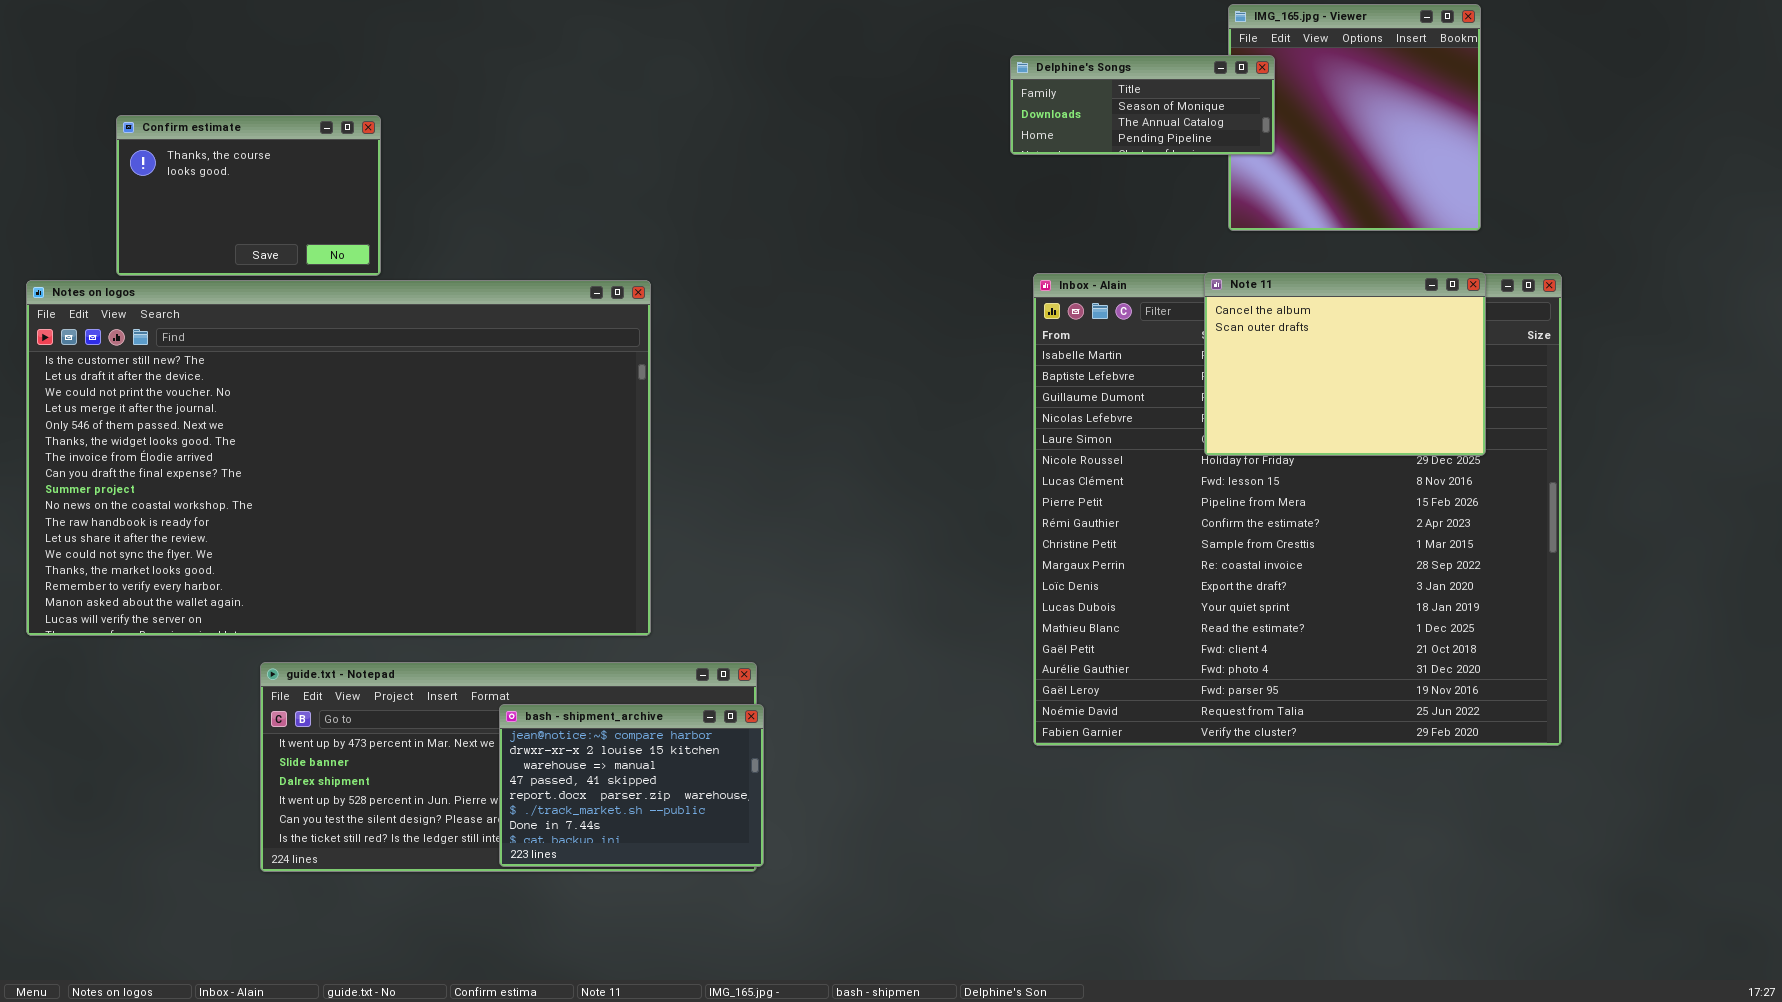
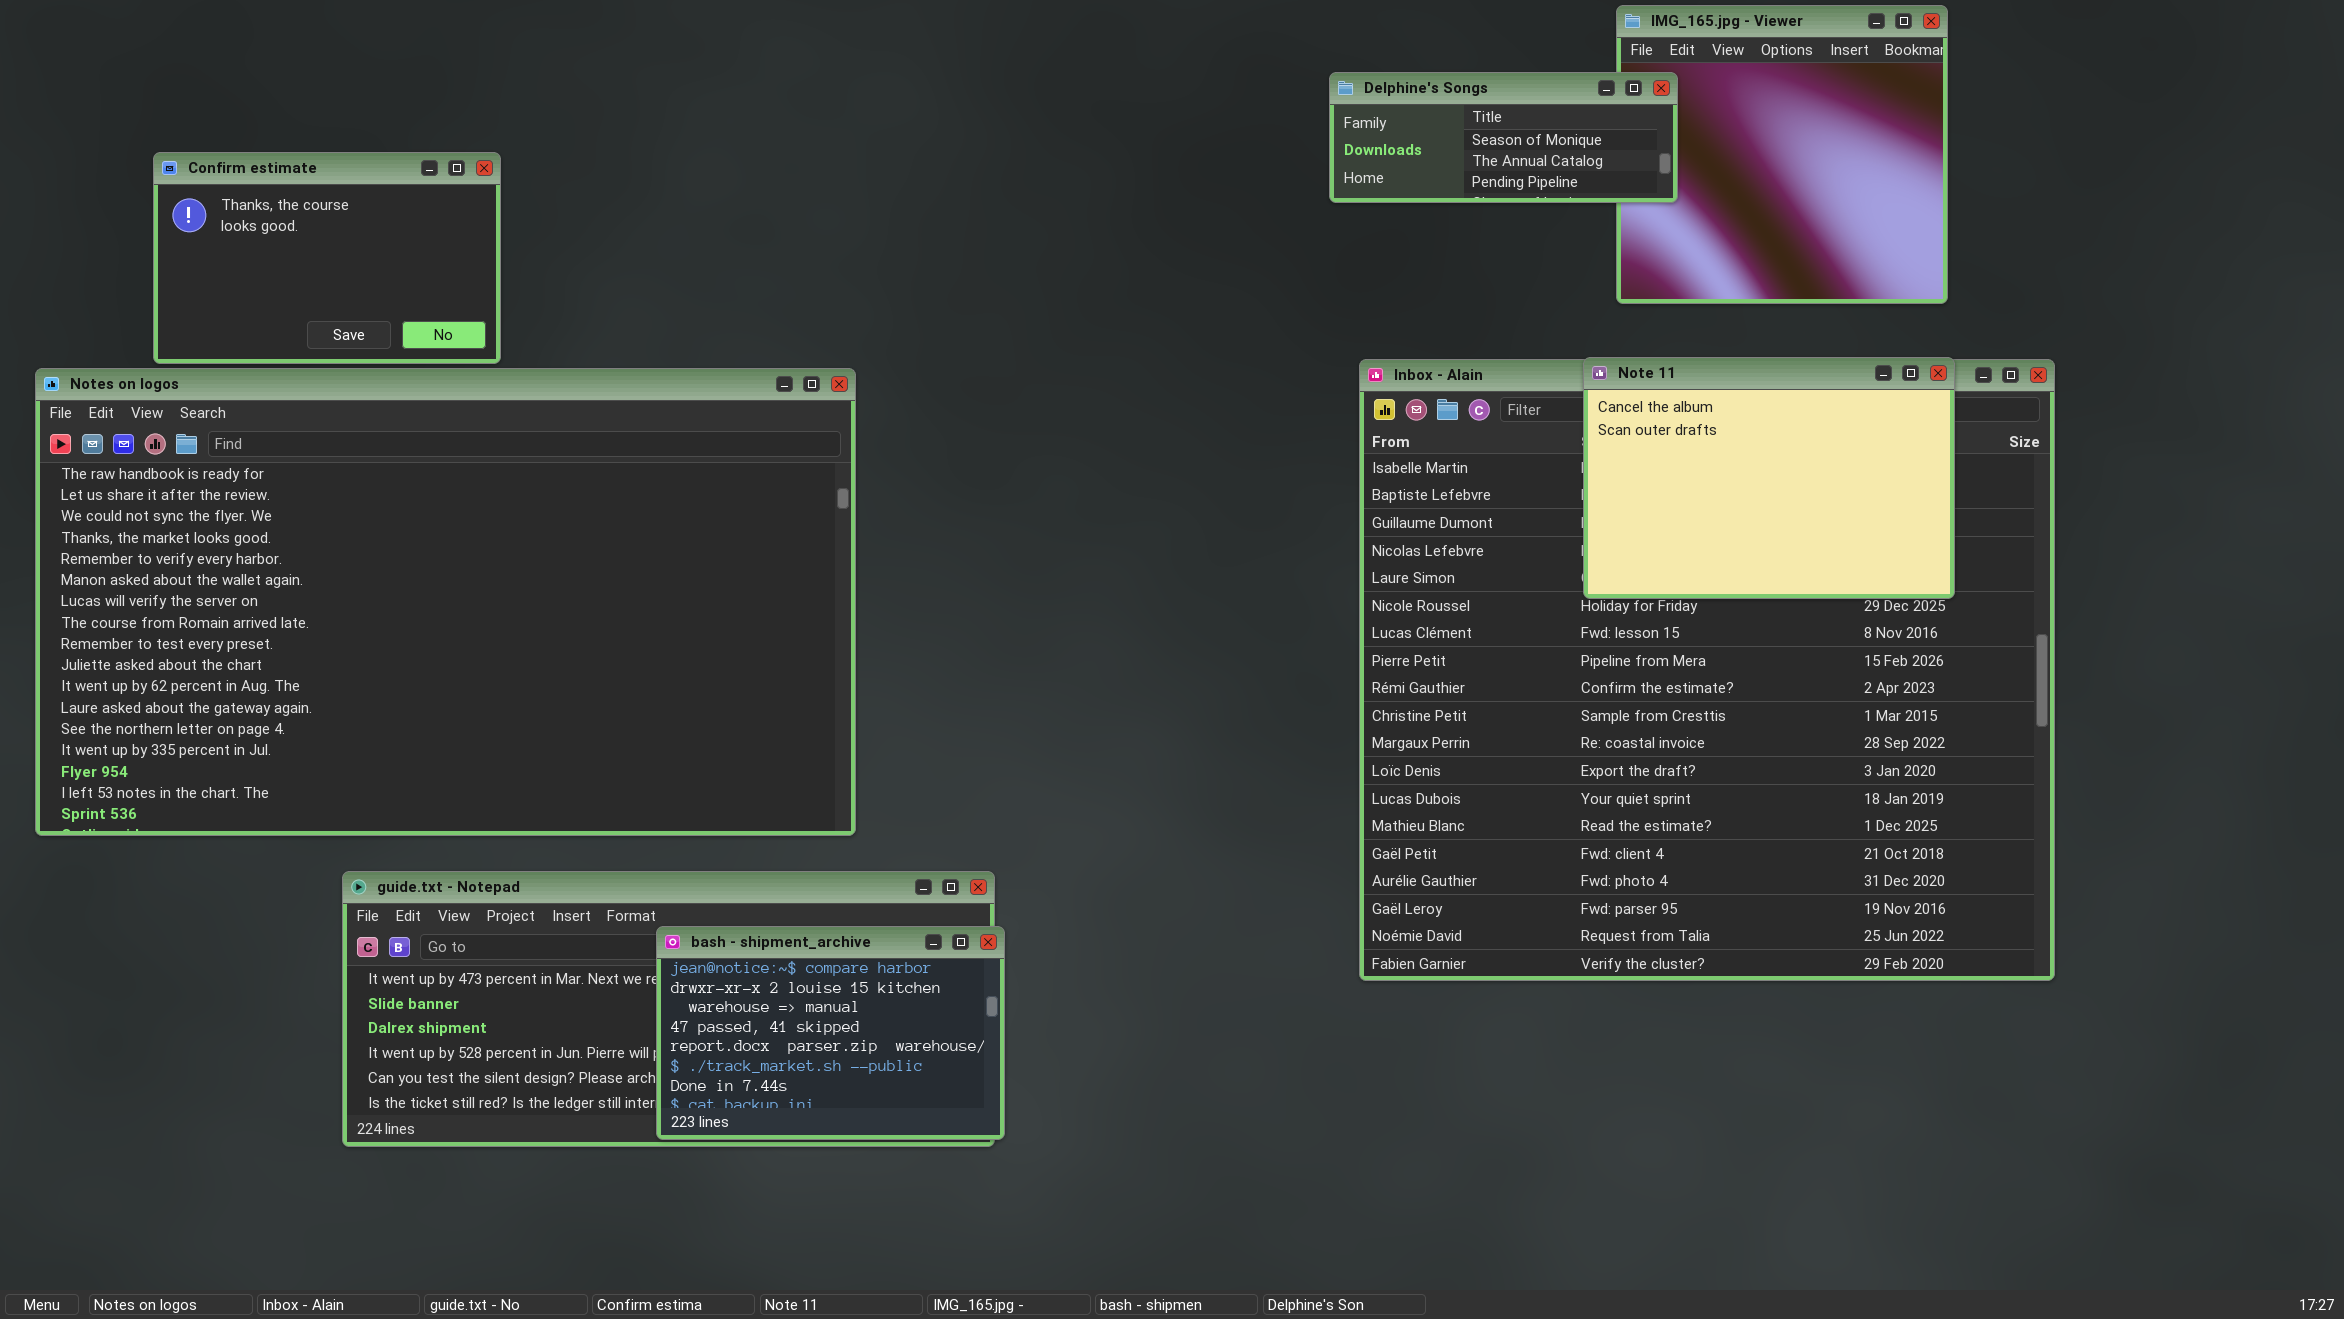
Notes on logos: [26,280,651,636] -> [35,368,856,836], scrolled down 10 rows

